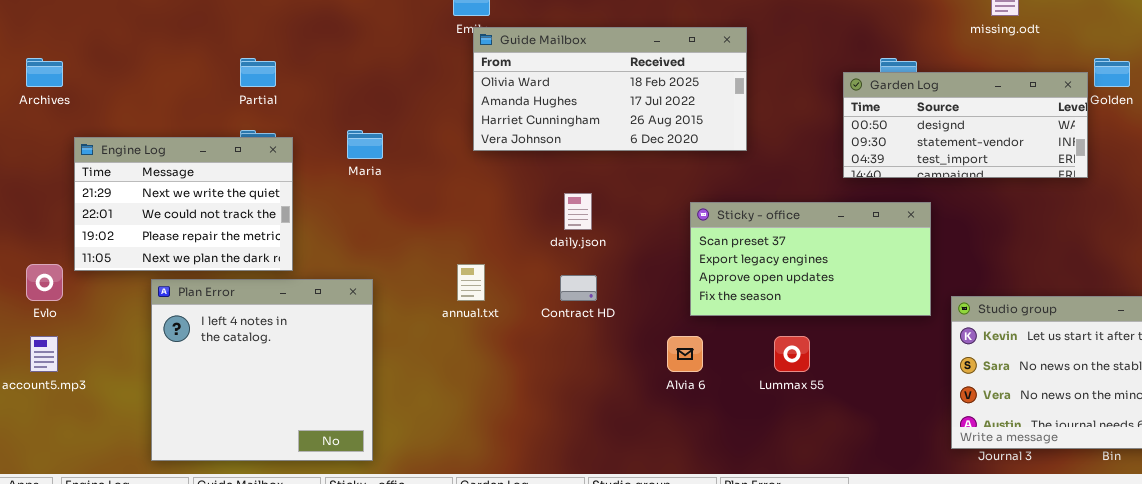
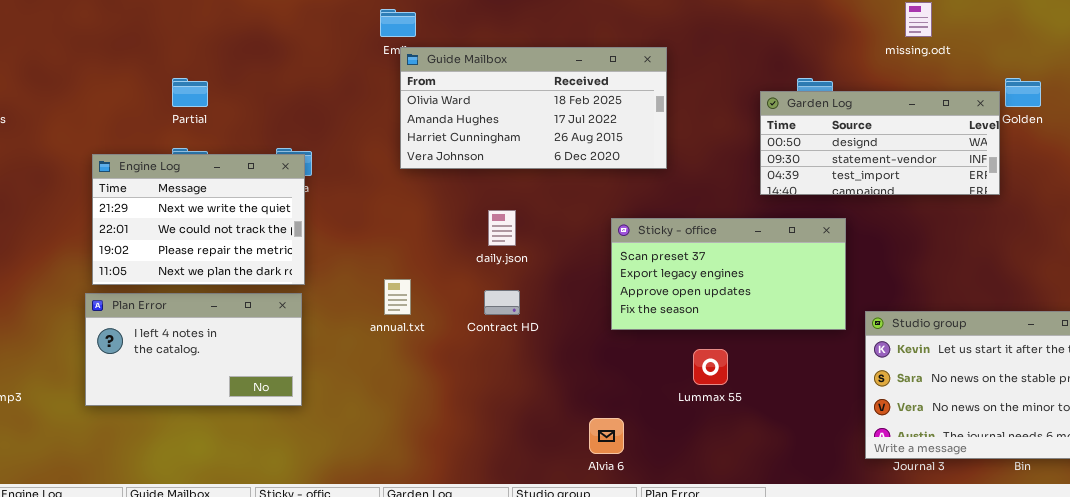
Engine Log: [74,137,293,271] -> [92,154,305,285], moved
Plan Error: [151,279,373,461] -> [85,293,302,406], resized
Alvia 6: [667,336,703,372] -> [589,418,624,454], moved

